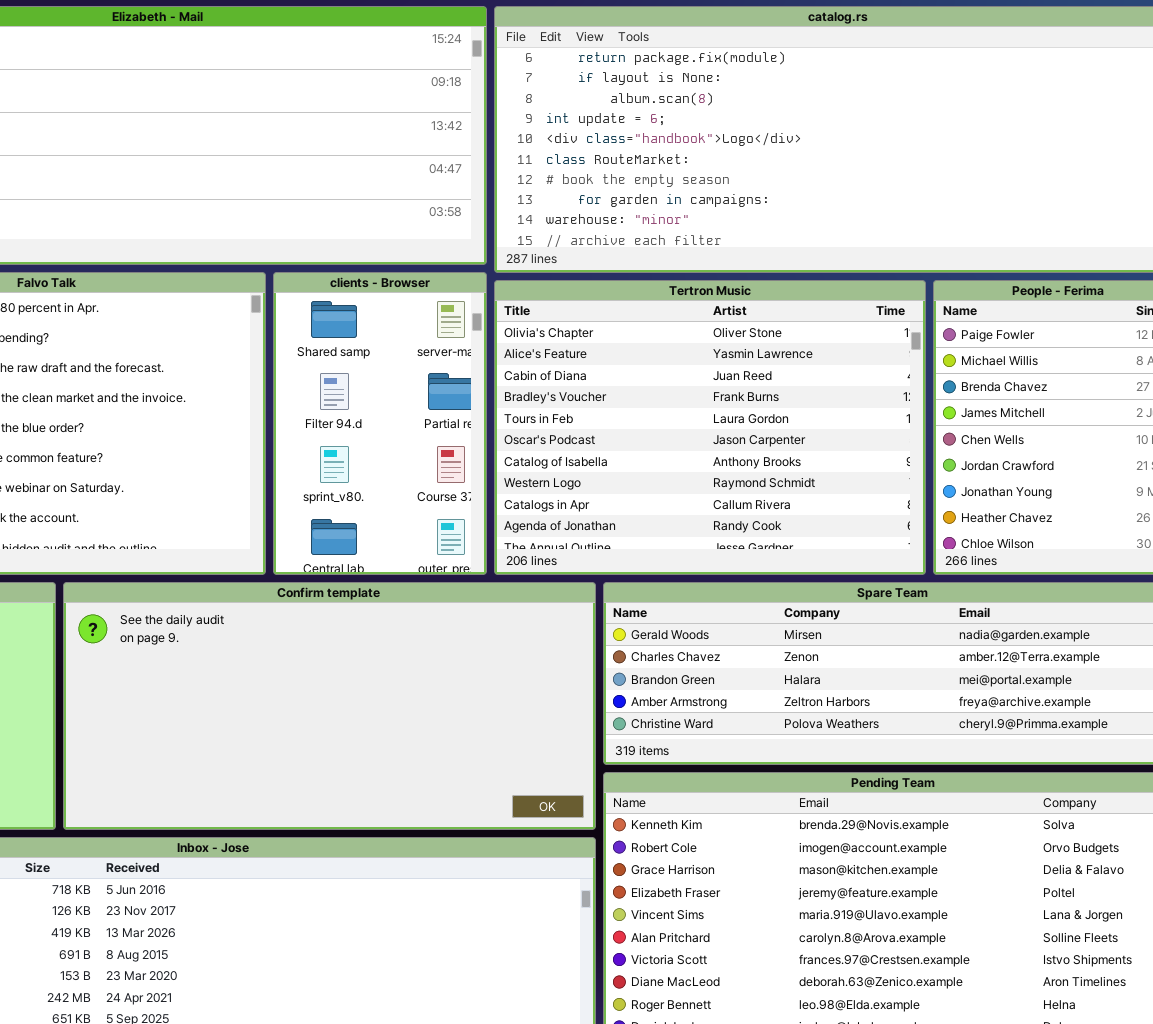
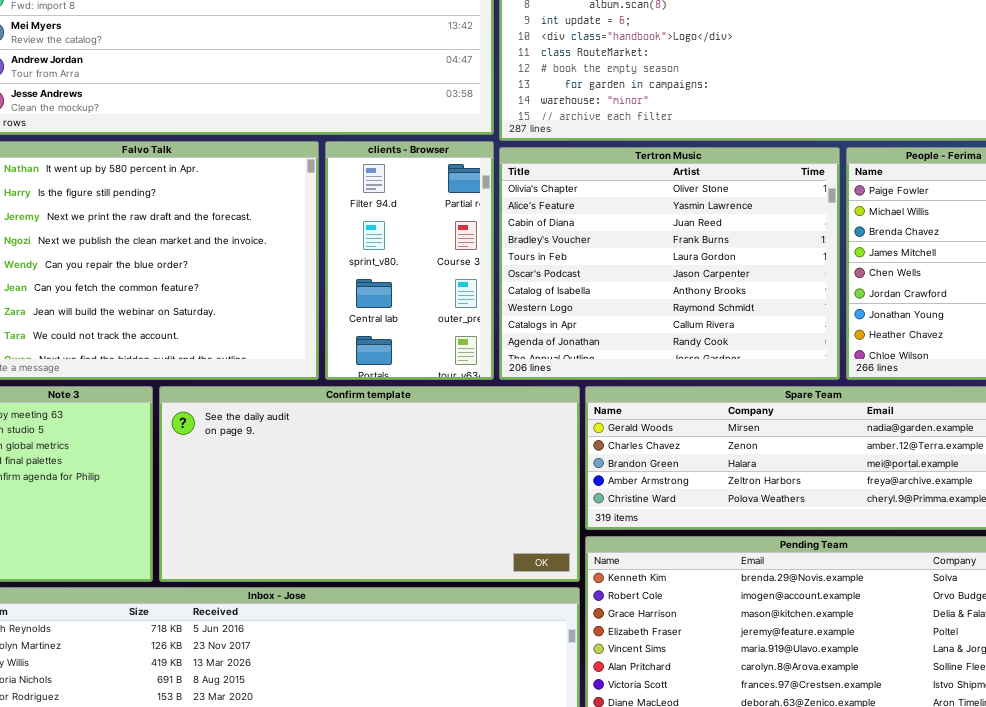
clients - Browser: [273,272,487,575] -> [325,141,494,380], scrolled down 1 row

